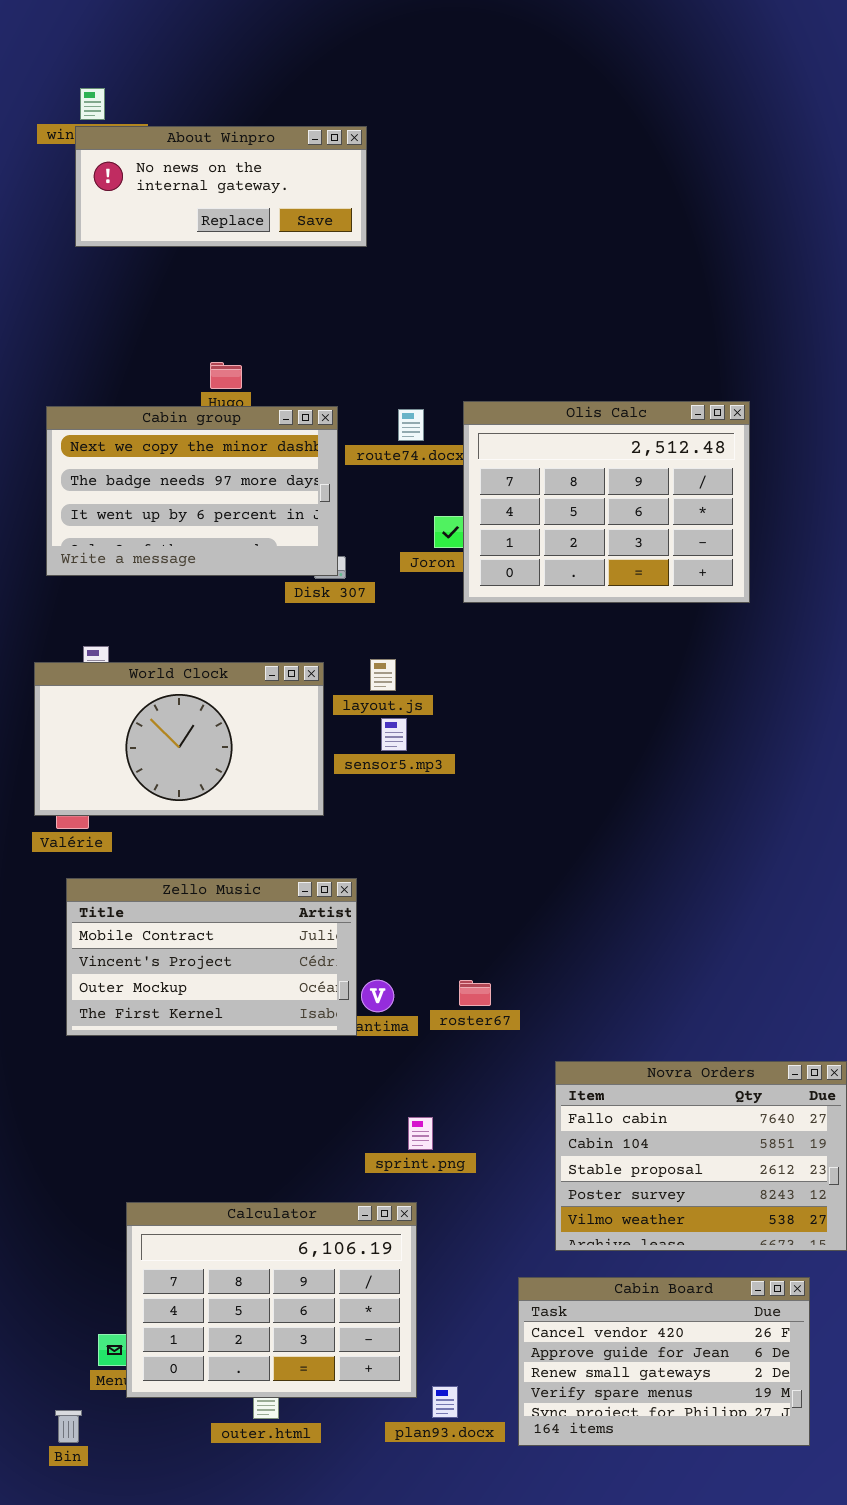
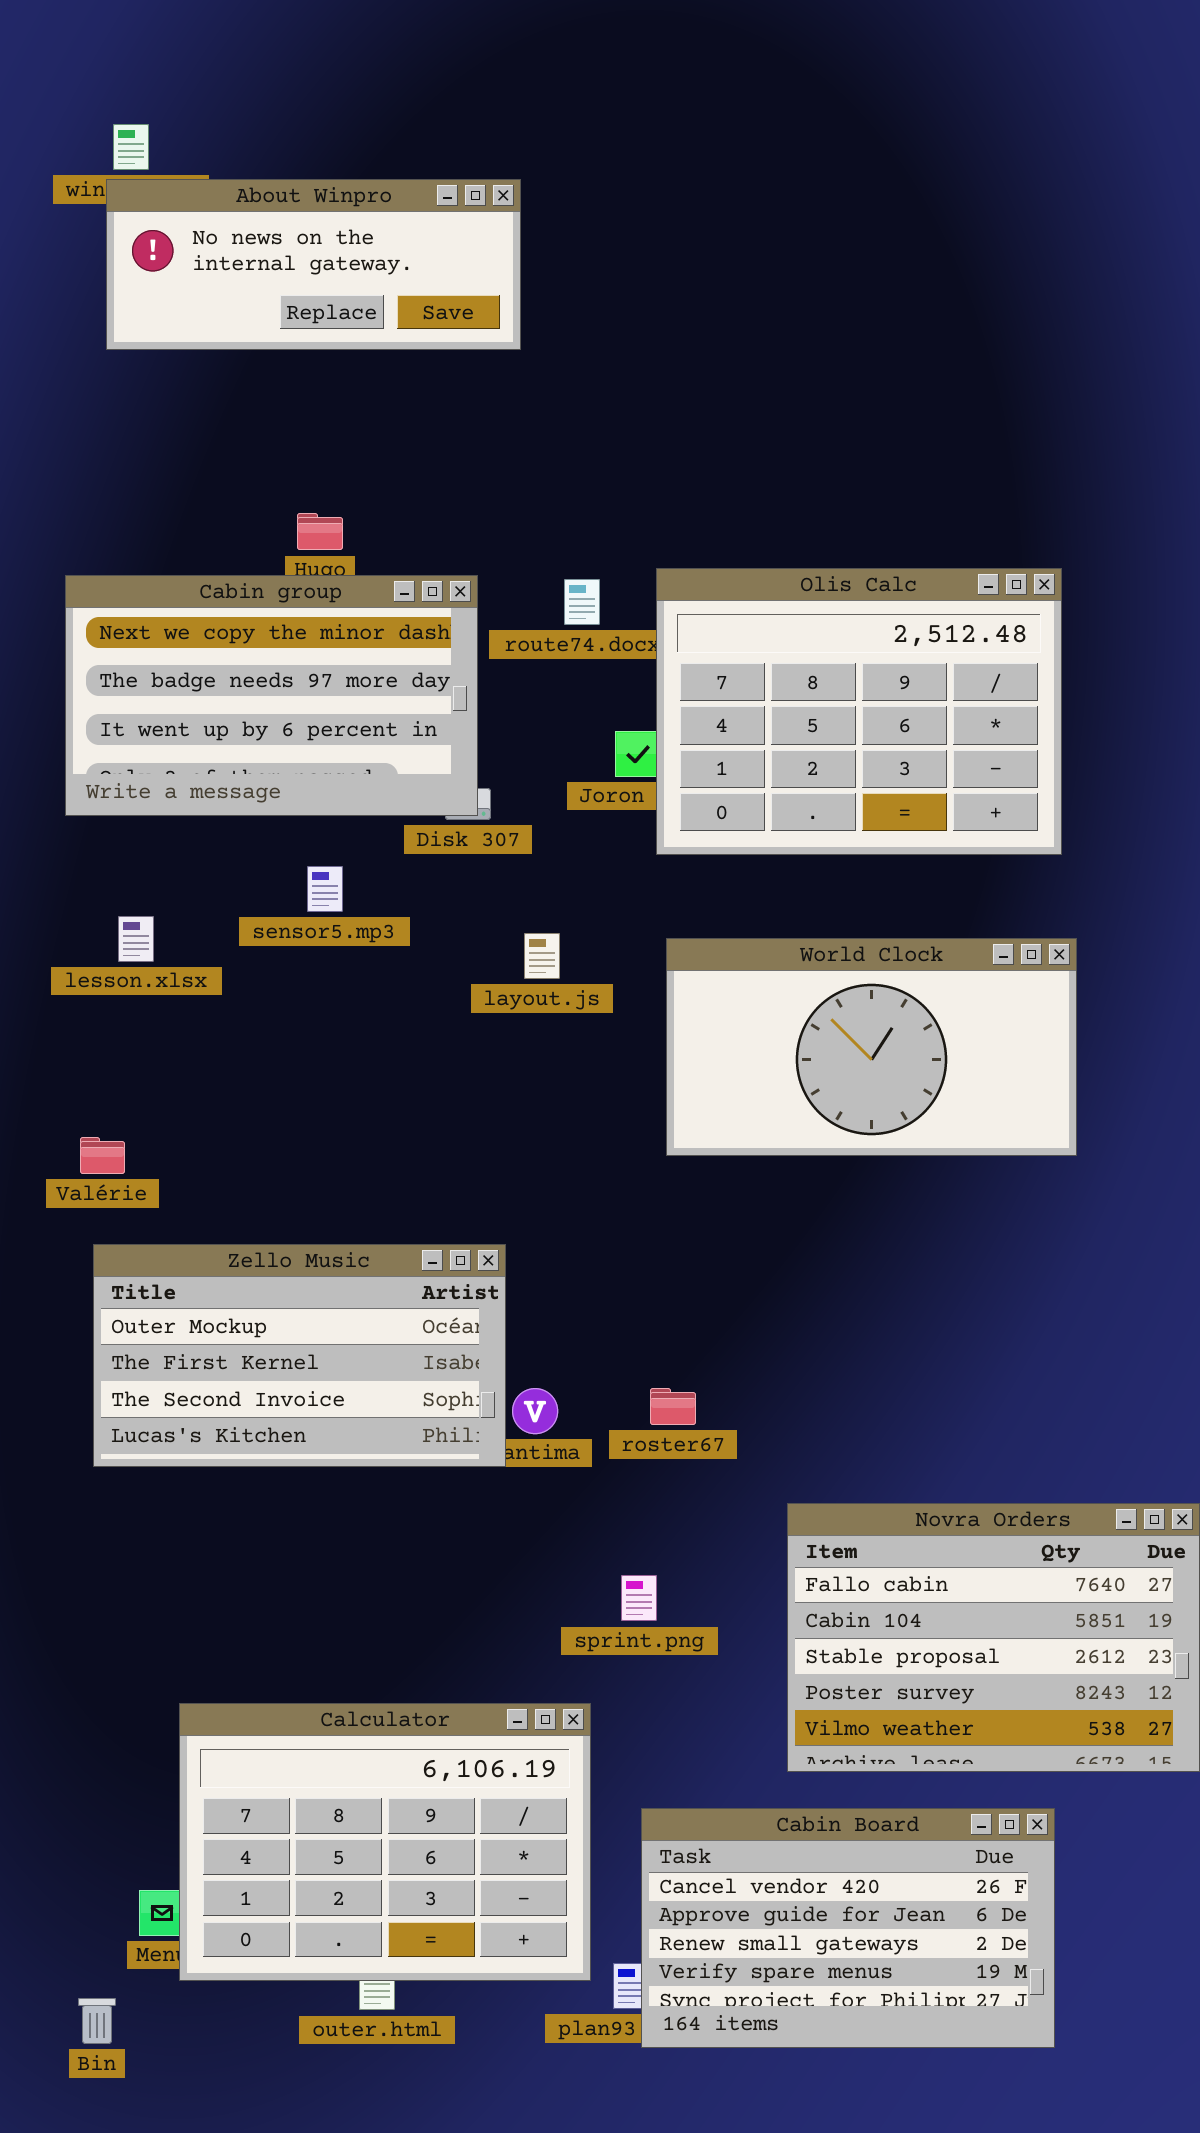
World Clock: [34,662,324,816] -> [666,938,1077,1156], moved
sensor5.mp3: [381,718,407,751] -> [307,866,343,912], moved
Zello Music: [66,878,357,1036] -> [93,1244,506,1467], scrolled down 2 rows
sprint.png: [408,1117,433,1150] -> [621,1575,657,1621], moved
Cabin Board: [518,1277,810,1446] -> [641,1808,1055,2048], moved

